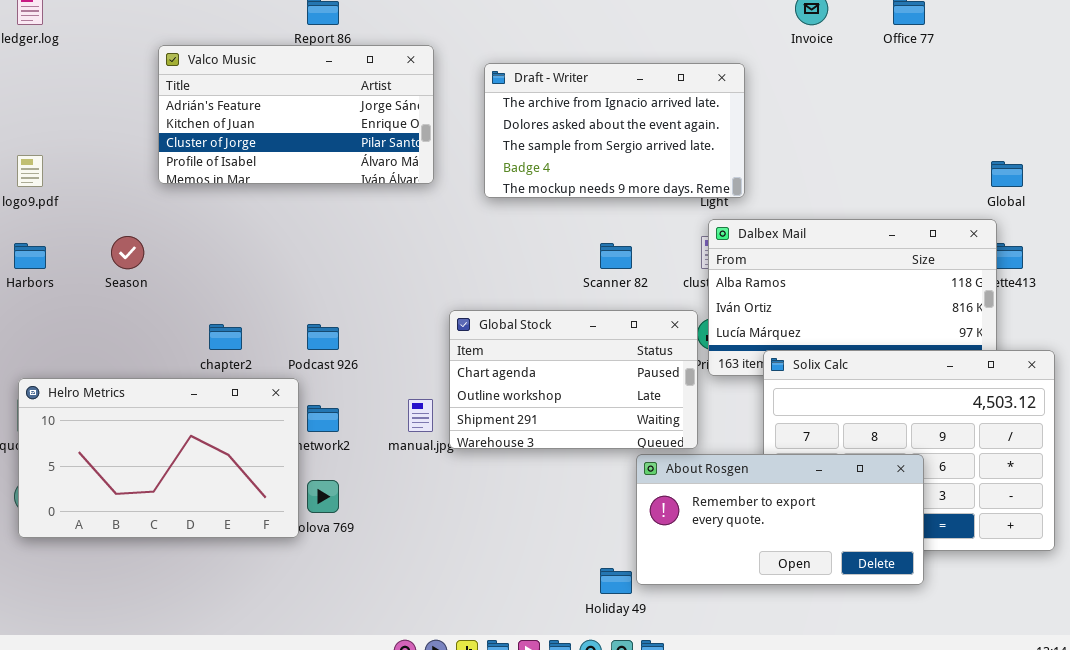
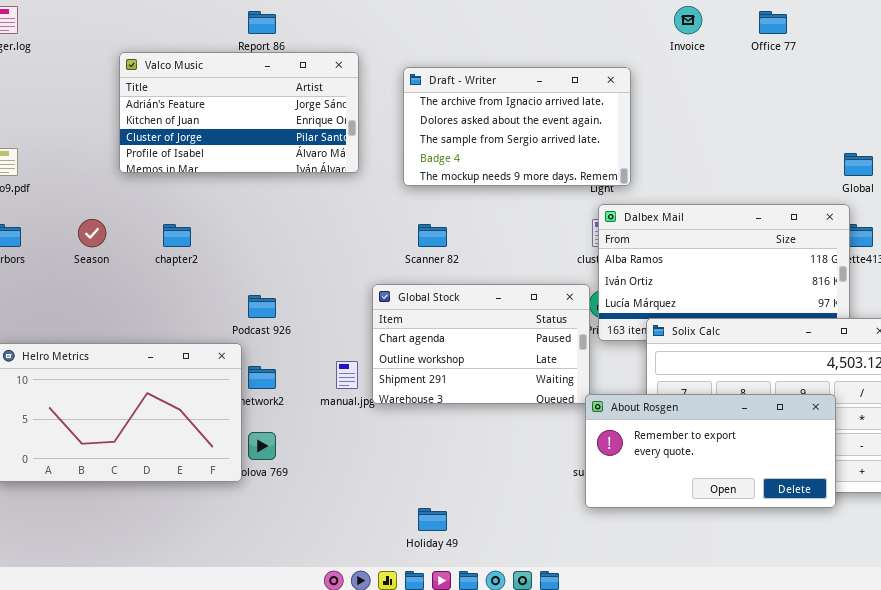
Scanner 82: [600,243,632,269] -> [418,224,447,247], moved
chapter2: [209,324,242,350] -> [163,224,191,247], moved
About Rosgen: [636,454,924,585] -> [585,394,836,508], moved
Holiday 49: [600,568,632,594] -> [418,508,447,531], moved

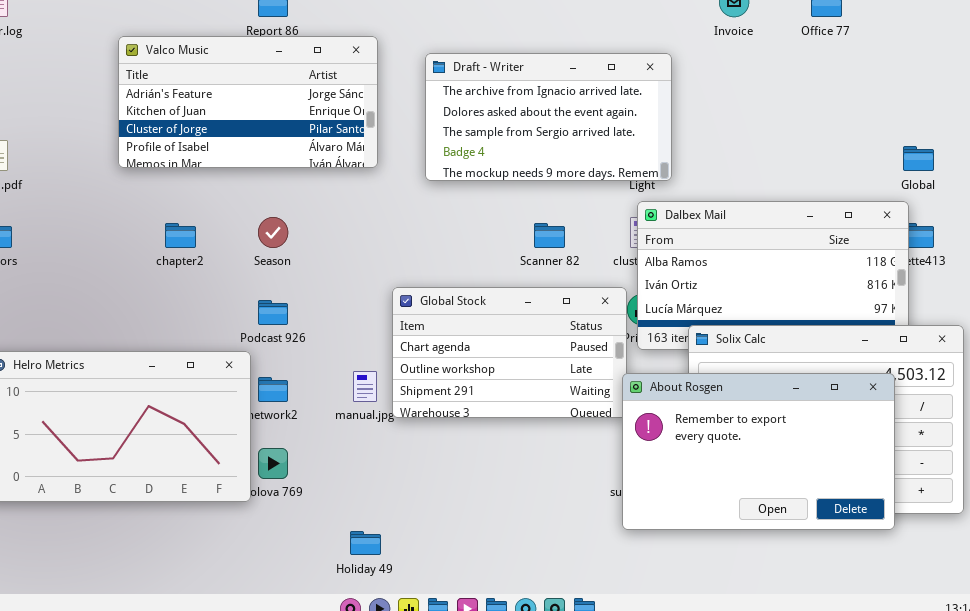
Season: [78,219,106,247] -> [258,217,288,248], moved
Scanner 82: [418,224,447,247] -> [534,223,565,248], moved
About Rosgen: [585,394,836,508] -> [622,373,895,530], resized
Holiday 49: [418,508,447,531] -> [350,531,381,555], moved

